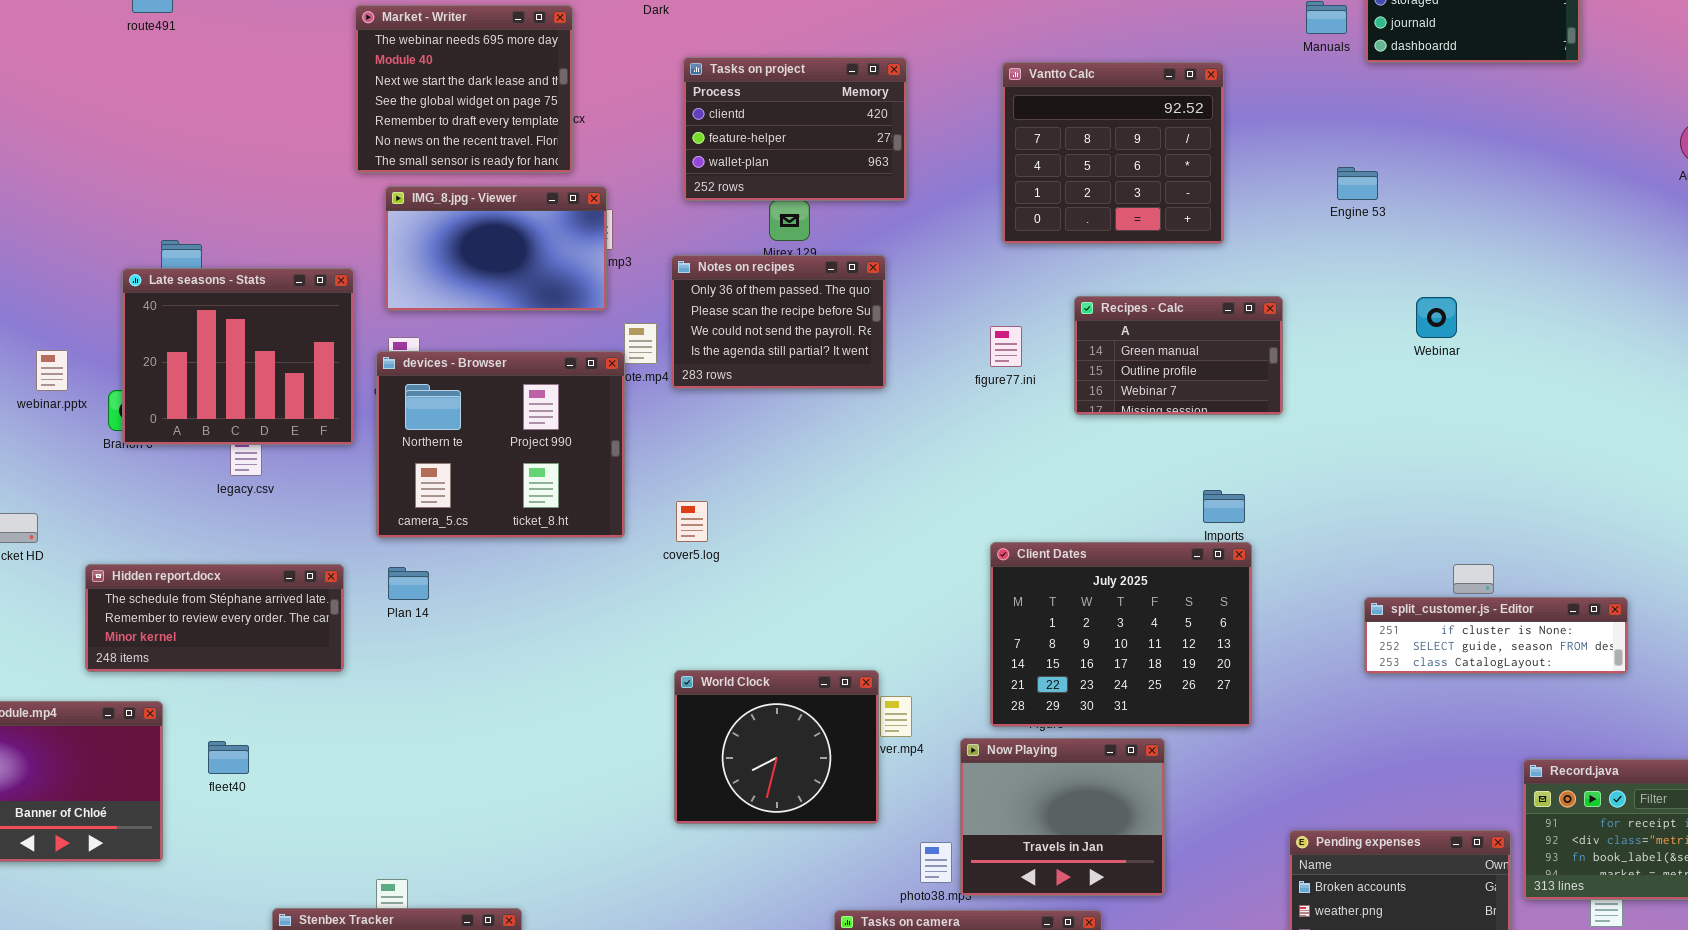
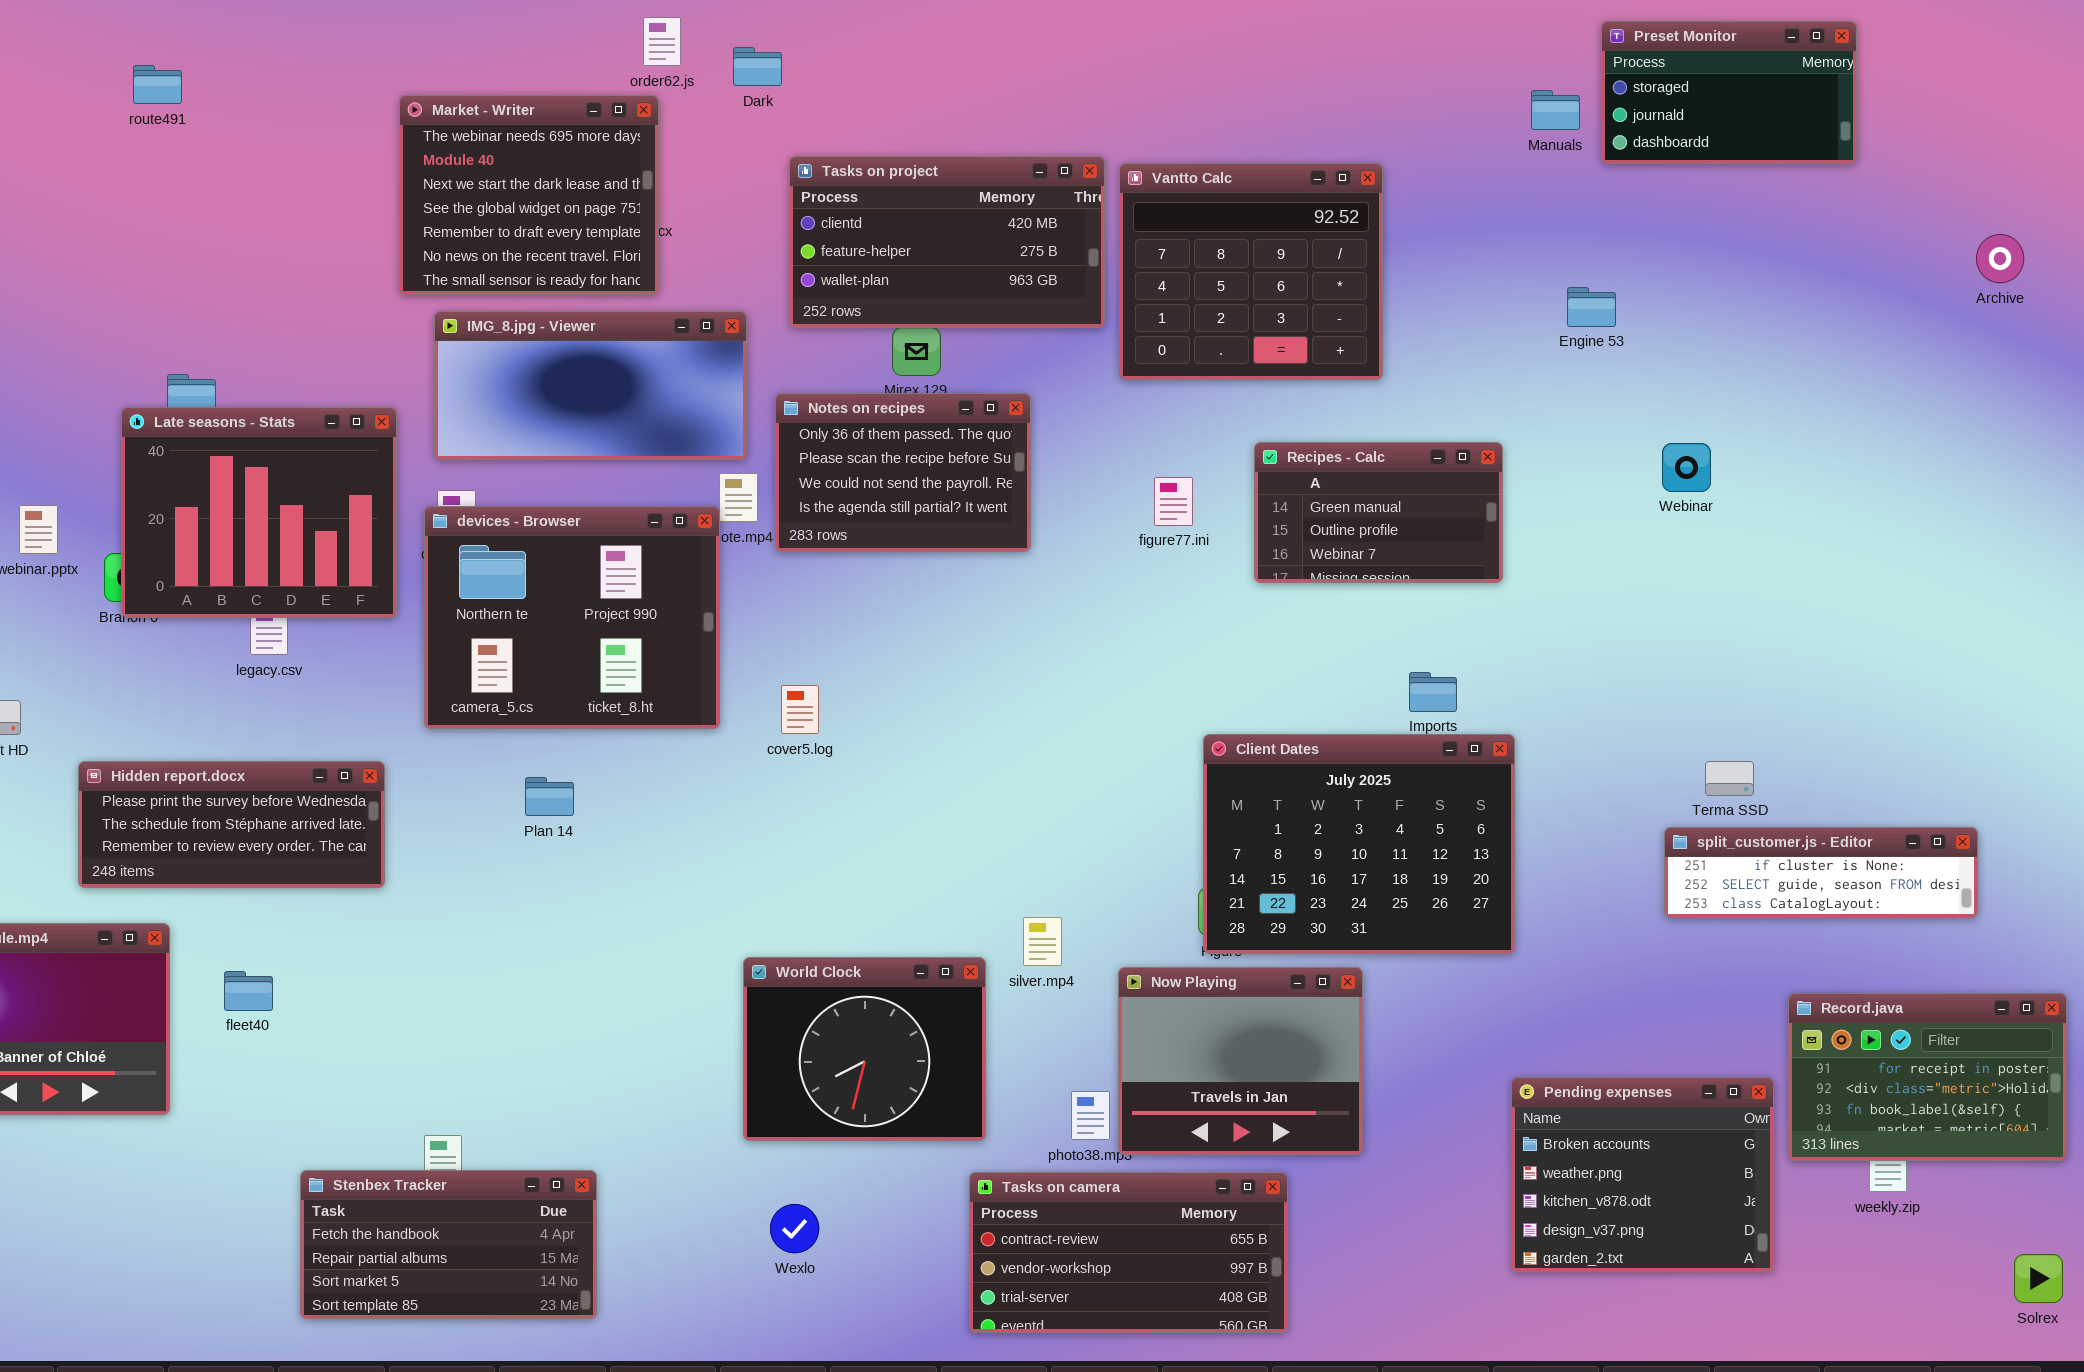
Tasks on project: [683,57,907,201] -> [789,156,1105,328], resized
Vantto Calc: [1002,62,1224,244] -> [1119,163,1383,380], moved
IMG_8.jpg - Viewer: [385,186,607,311] -> [434,311,747,460], resized
Client Dates: [990,542,1252,727] -> [1203,734,1515,954], moved
Hidden report.docx: [85,564,344,672] -> [78,761,385,888], scrolled up 1 row
Plan 14: [388,567,429,600] -> [525,777,574,816], moved
split_customer.js - Editor: [1364,597,1628,674] -> [1664,827,1978,918], moved
World Clock: [674,670,879,824] -> [743,957,986,1141], moved

